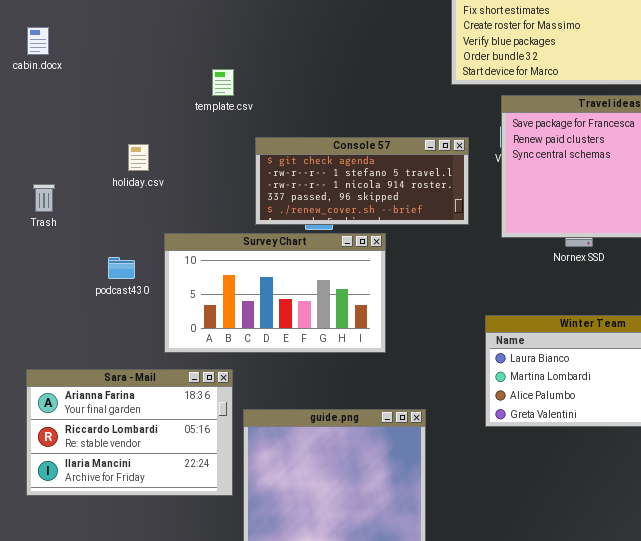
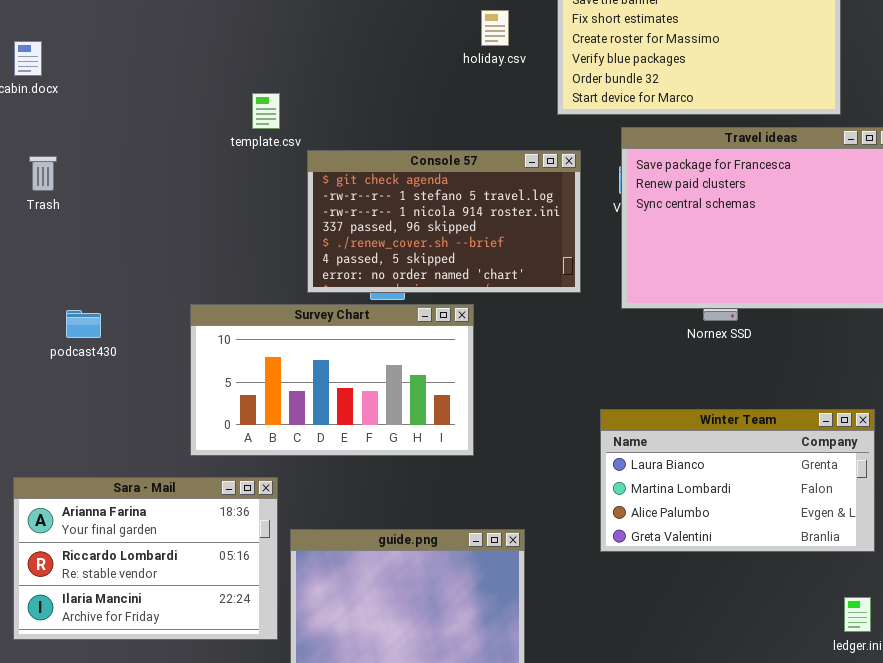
Console 57: [255,137,469,225] -> [307,150,581,293], resized
holiday.csv: [128,144,149,171] -> [481,10,509,46], moved
Trash: [33,184,55,212] -> [29,156,57,191], moved
podcast430: [108,257,135,279] -> [66,310,101,338], moved

